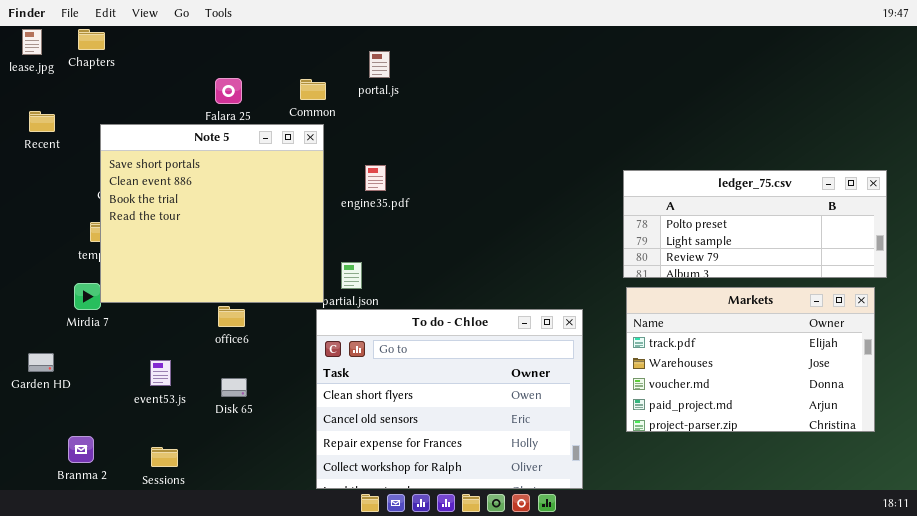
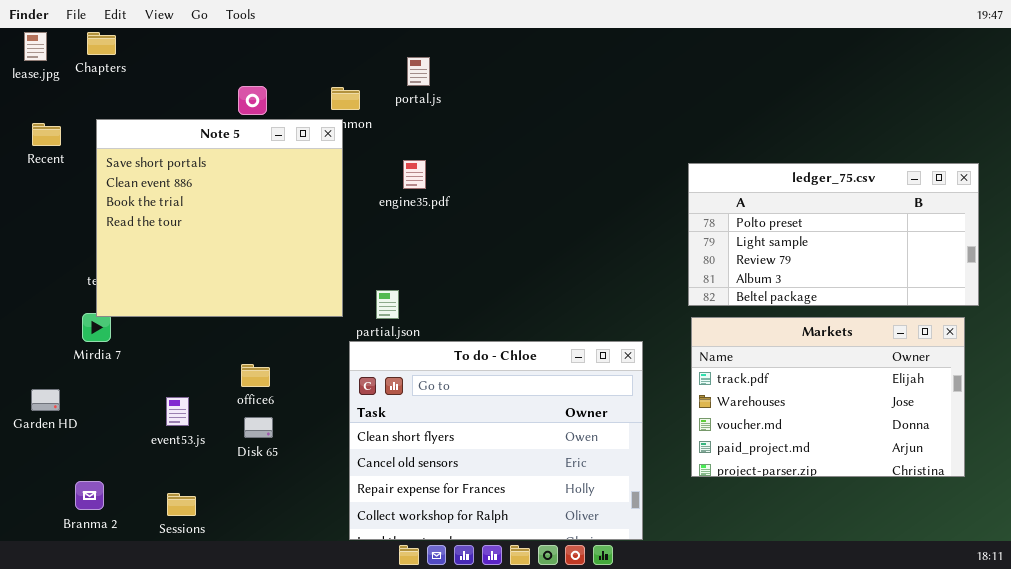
Note 5: [100,124,324,303] -> [96,119,343,317], moved
engine35.pdf: [365,165,386,191] -> [403,160,426,189], moved
ledger_75.csv: [623,170,887,278] -> [688,163,979,306], resized
office6: [218,306,245,327] -> [241,364,270,387], moved

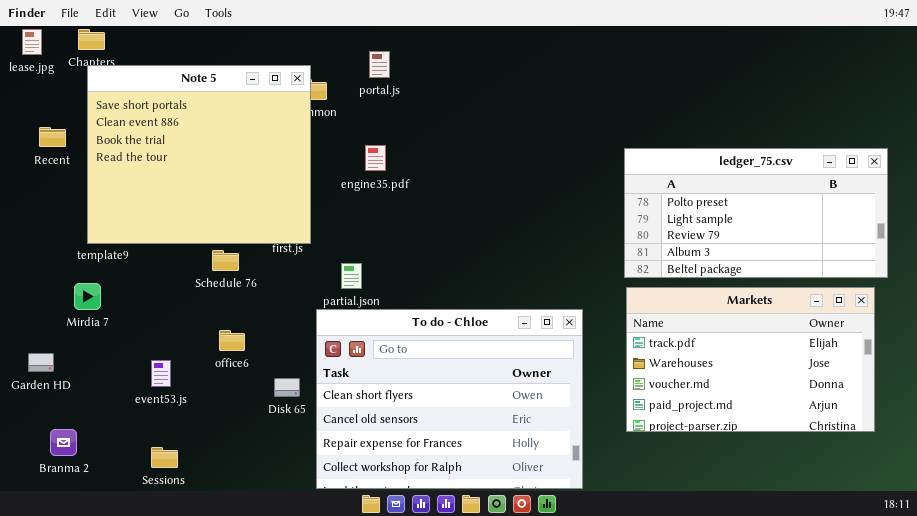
Note 5: [96,119,343,317] -> [87,65,311,244], moved
Recent: [32,123,61,146] -> [39,127,66,147], moved
Disk 65: [244,417,273,438] -> [274,378,300,397], moved
Branma 2: [75,481,104,510] -> [50,429,77,456], moved

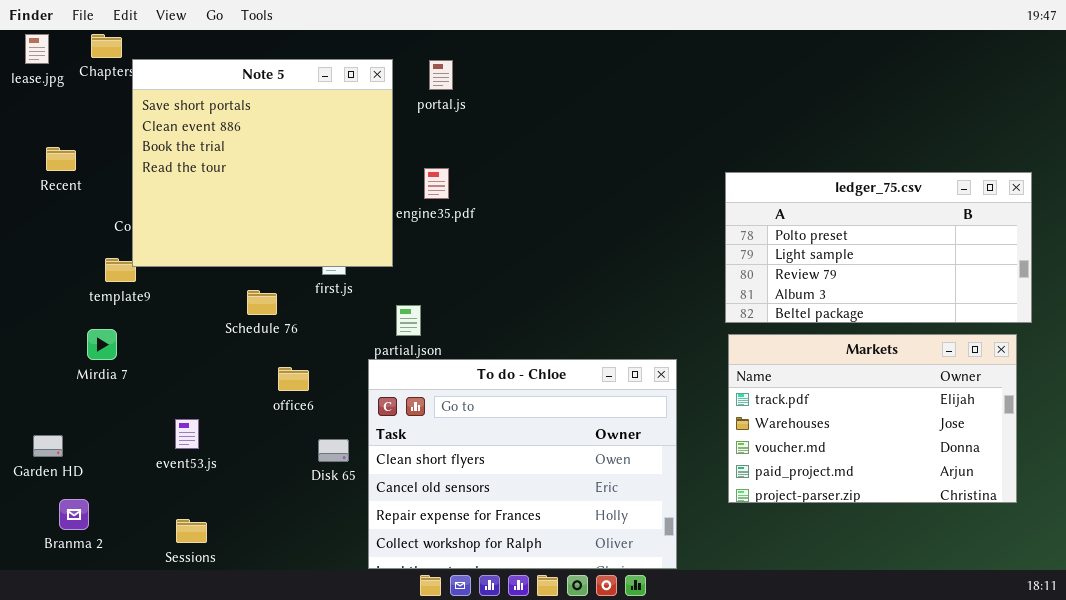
Note 5: [87,65,311,244] -> [132,59,393,267], moved
office6: [219,330,245,351] -> [278,367,309,391], moved
Garden HD: [28,353,54,372] -> [33,435,63,457], moved

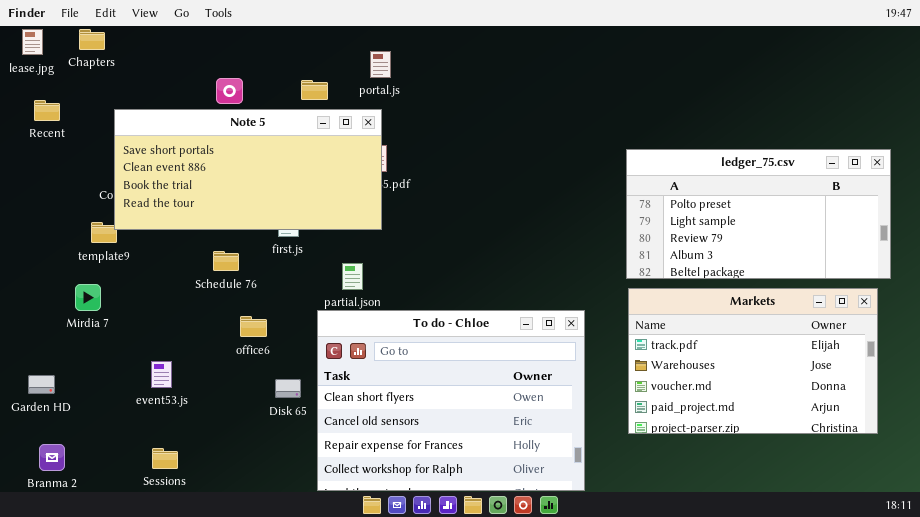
Note 5: [132,59,393,267] -> [114,109,382,230], resized
Recent: [46,147,76,171] -> [34,100,60,121], moved
Branma 2: [59,499,89,530] -> [39,444,65,471], moved

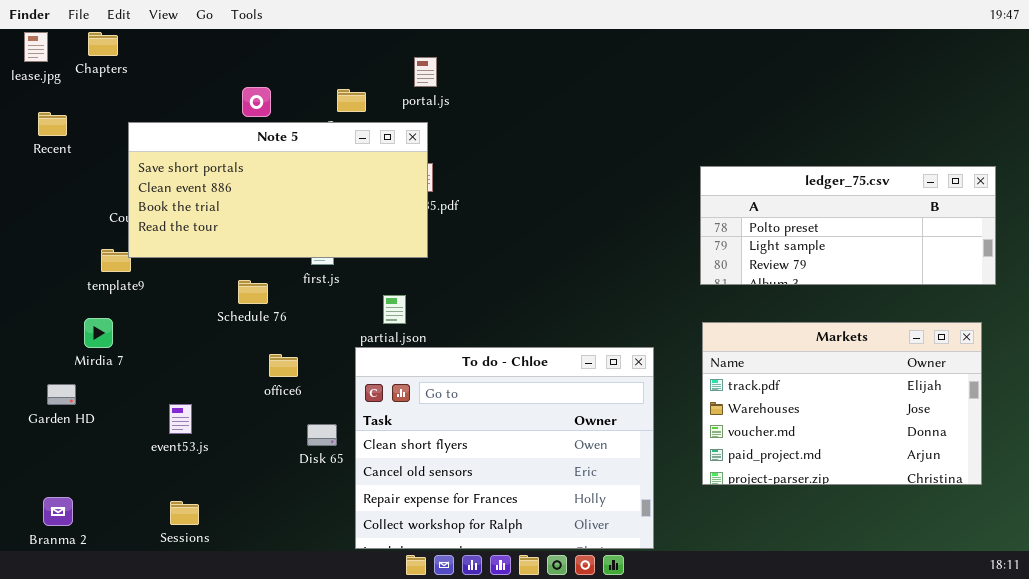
ledger_75.csv: [626,149,891,279] -> [700,166,996,285], resized
Garden HD: [28,375,55,394] -> [47,384,76,405], moved

